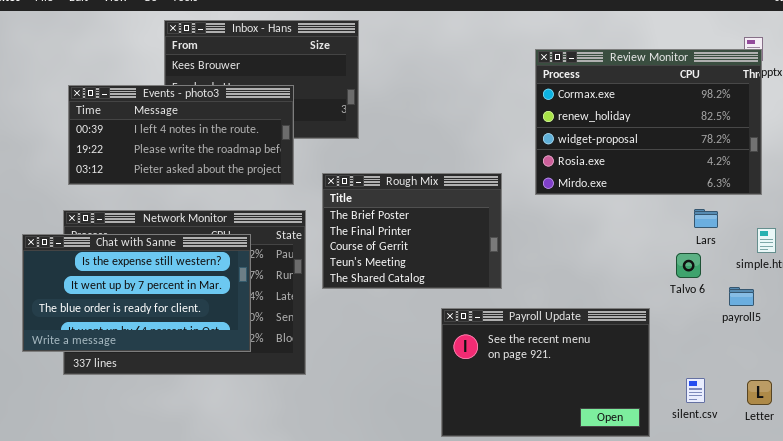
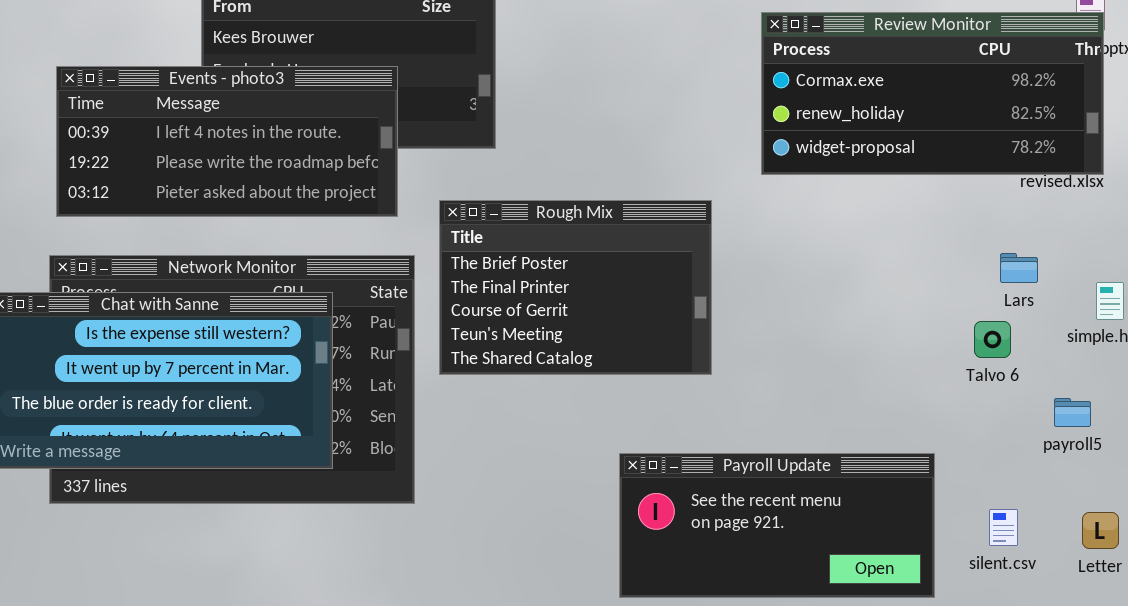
Review Monitor: [535,49,762,195] -> [761,12,1104,175], resized
payroll5: [729,287,754,306] -> [1054,398,1091,427], moved
Payroll Update: [441,308,650,437] -> [619,453,935,598], resized

